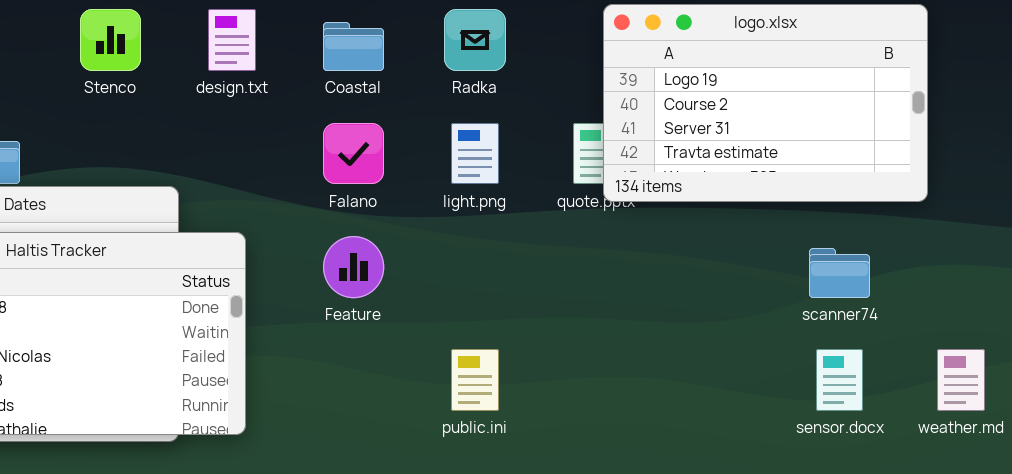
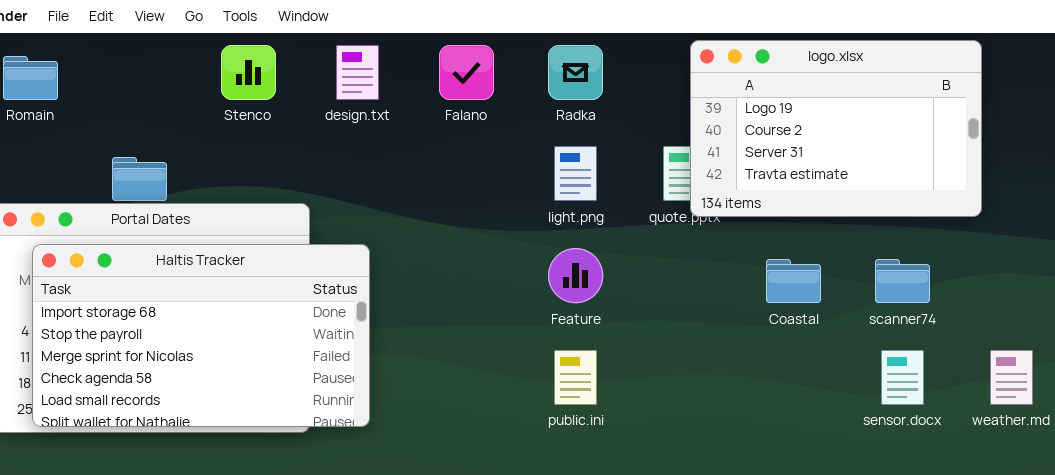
Coastal: [323,22,384,71] -> [766,259,821,303], moved
Falano: [323,123,384,184] -> [439,45,494,100], moved
Feature: [323,236,384,298] -> [548,248,603,303], moved

